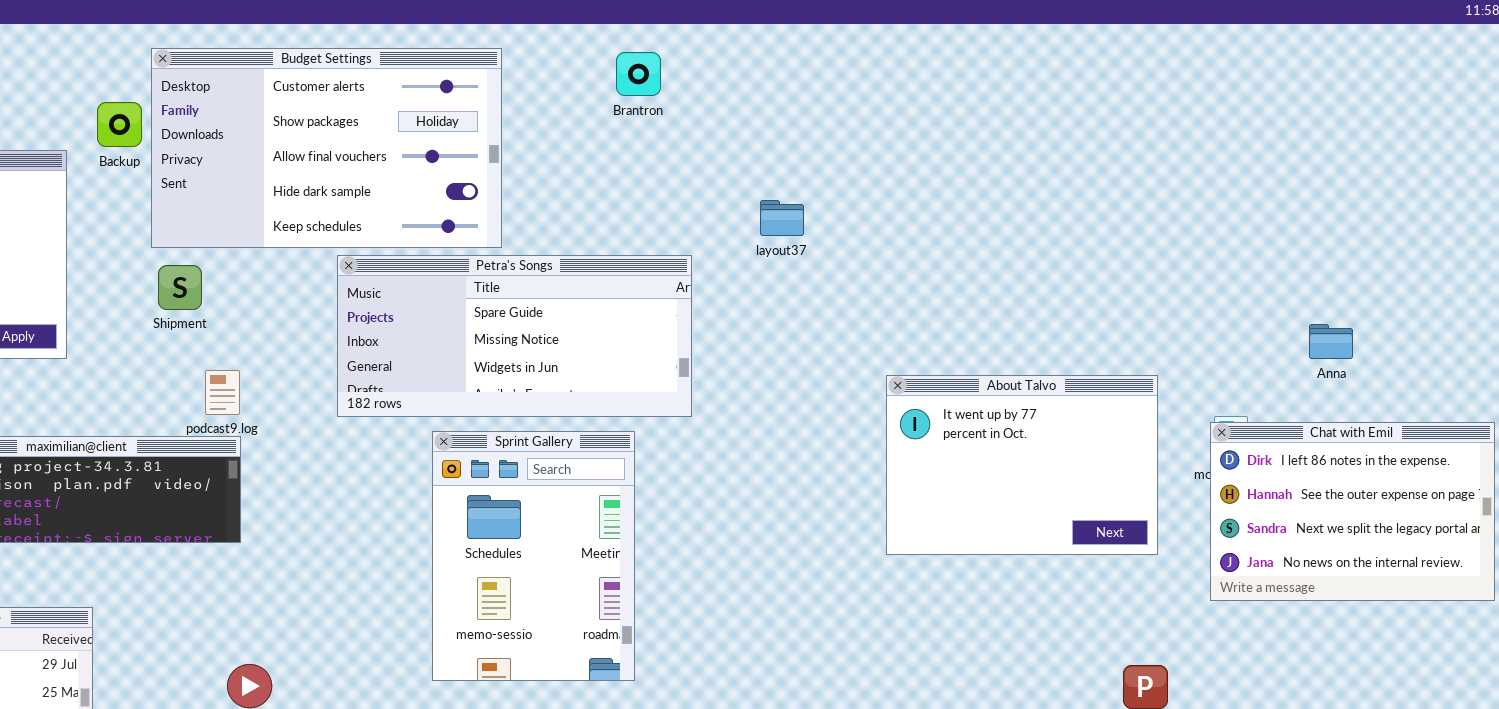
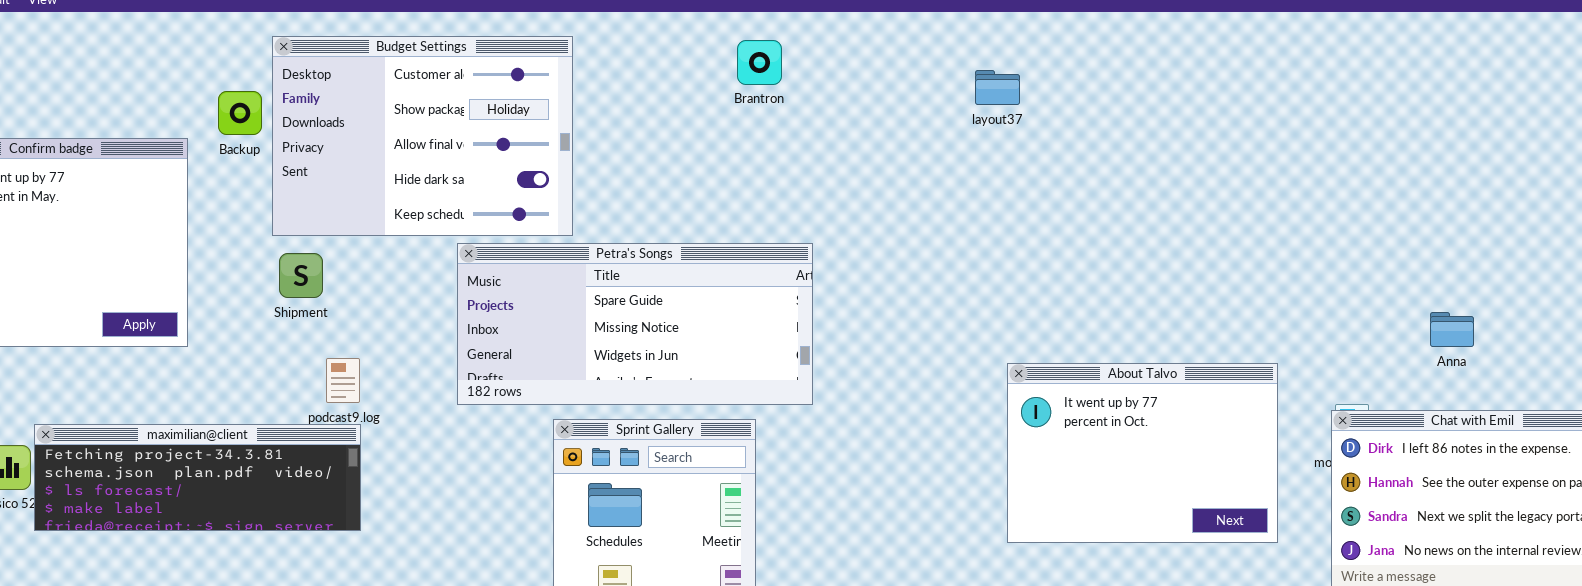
Budget Settings: [151,48,502,248] -> [272,36,573,236], resized
layout37: [760,200,804,236] -> [975,70,1020,105], moved

